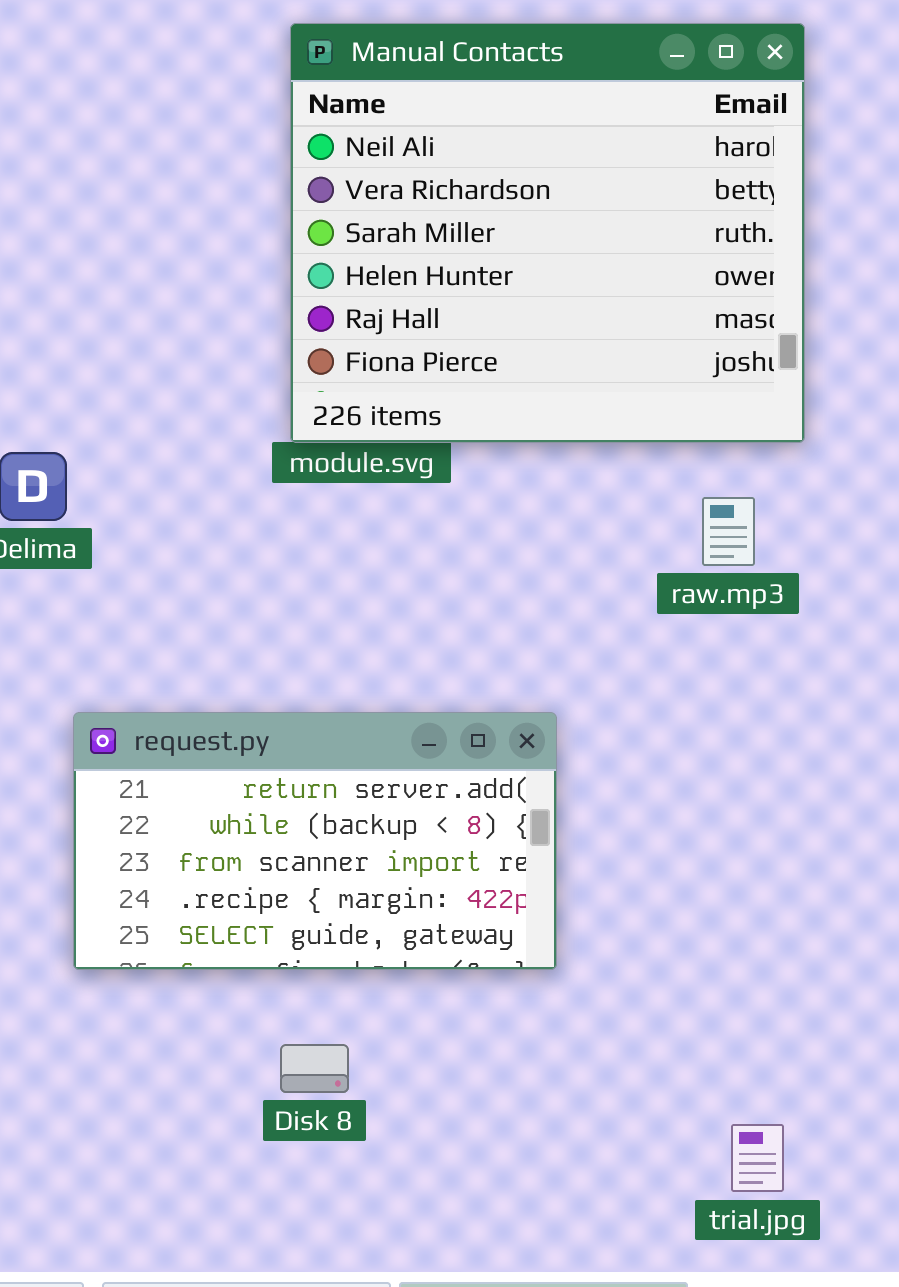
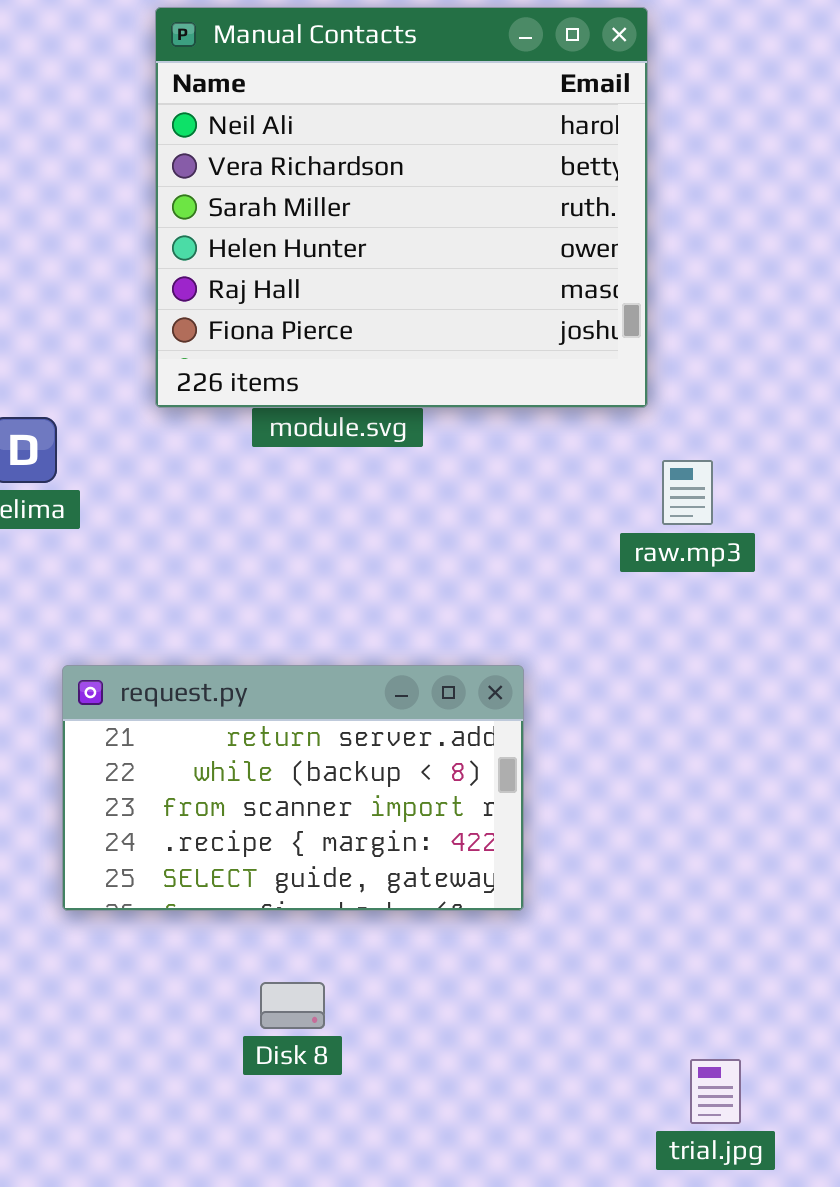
Manual Contacts: [290,23,805,443] -> [155,7,648,408], moved

